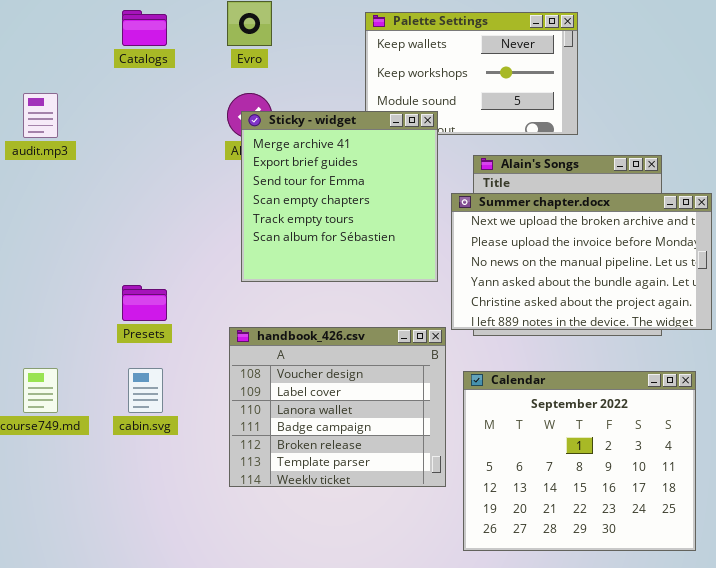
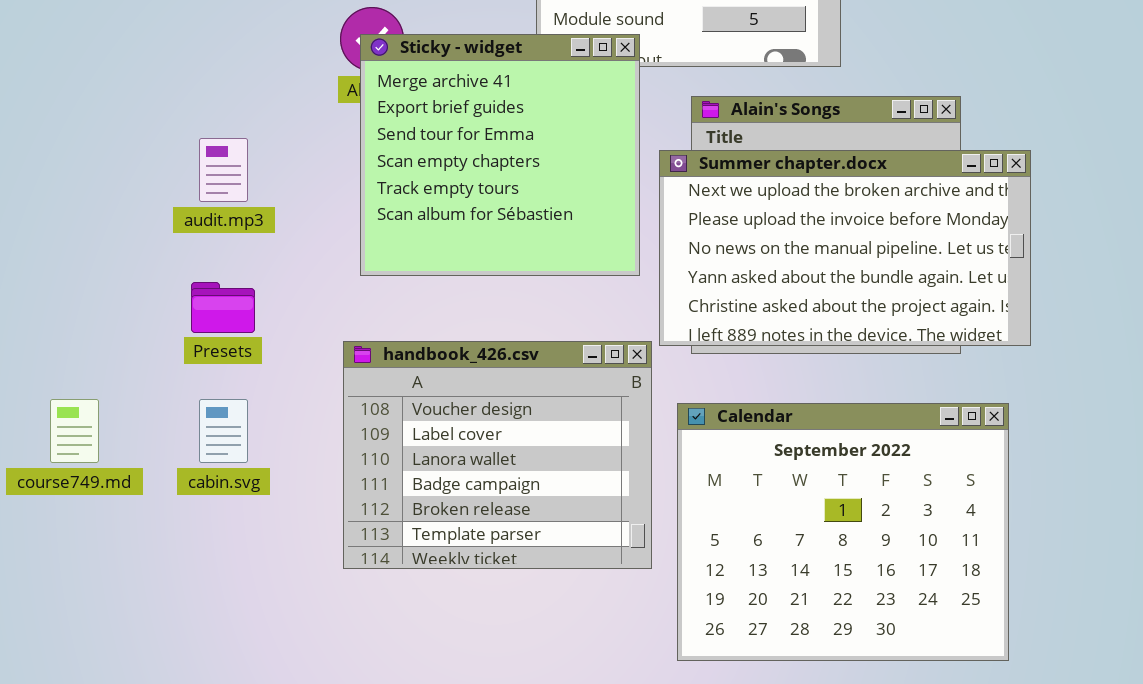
audit.mp3: [23,93,58,138] -> [199,138,248,202], moved

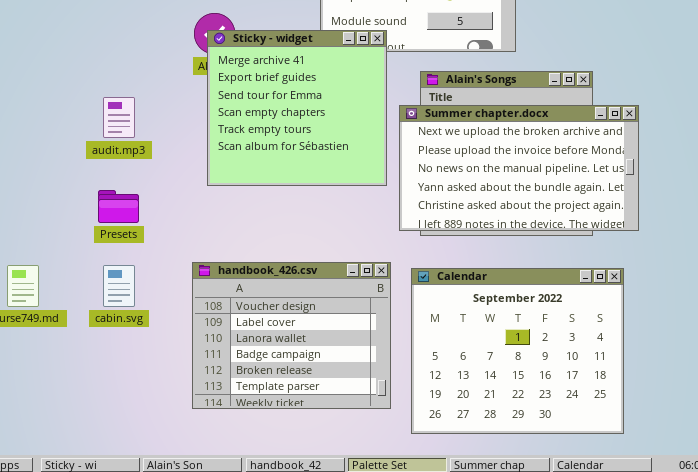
handbook_426.csv: [343,341,652,569] -> [192,262,391,409], moved

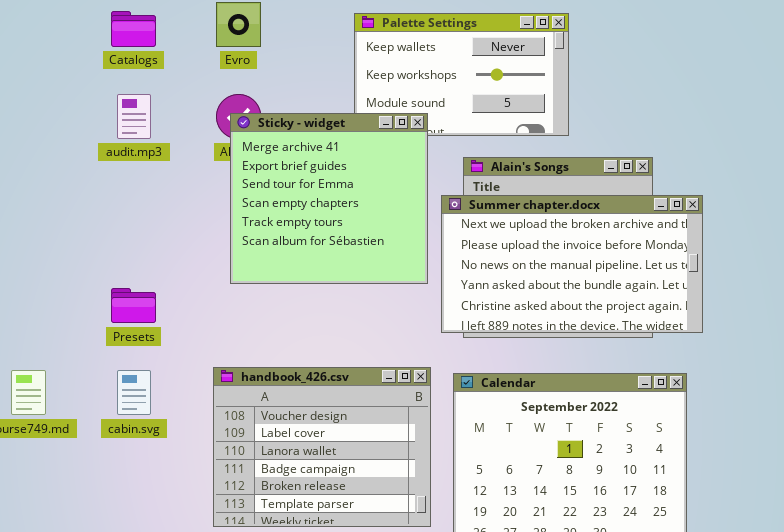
audit.mp3: [103,97,135,138] -> [117,94,151,139], moved

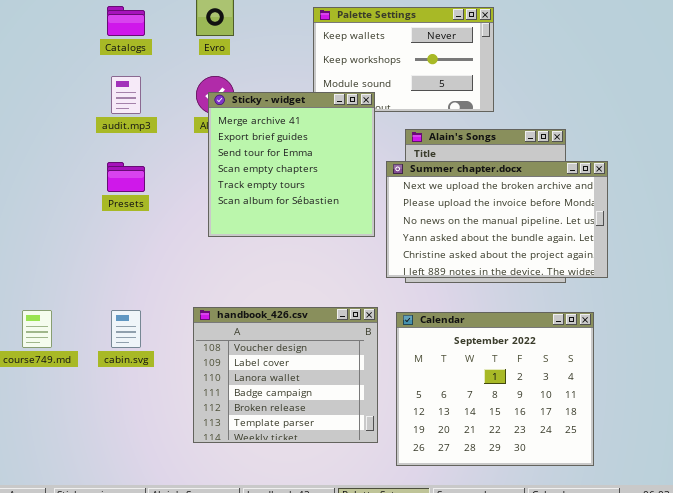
Presets: [111,288,156,323] -> [107,162,145,192], moved

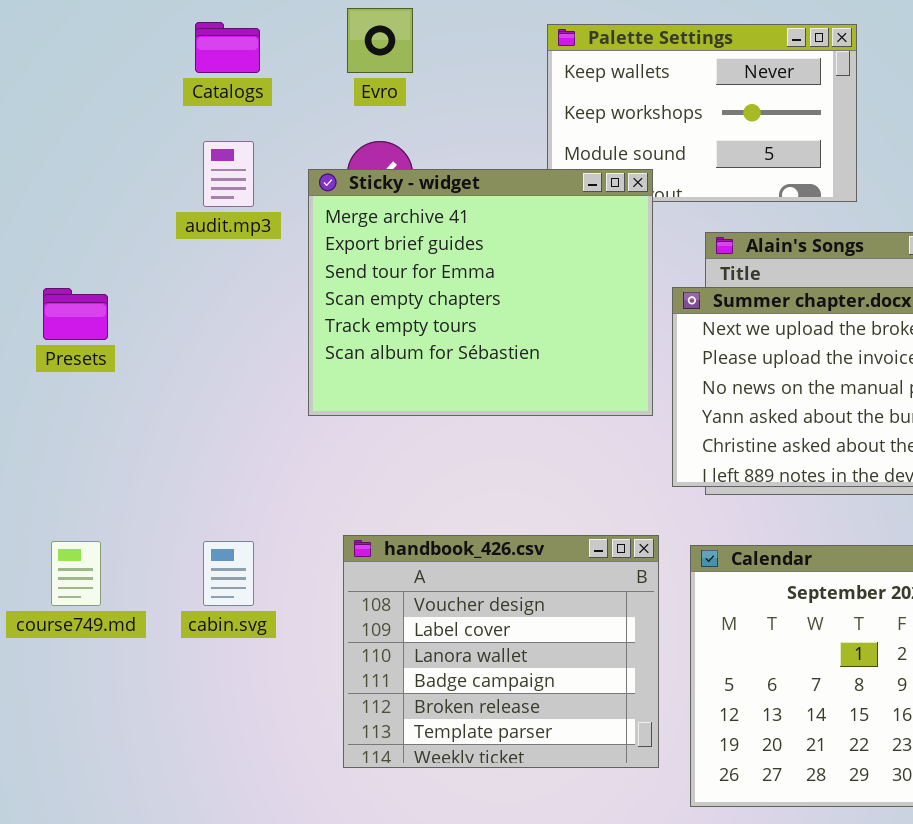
Sticky - widget: [208,92,375,237] -> [308,169,653,416], resized
Presets: [107,162,145,192] -> [43,288,108,340], moved

